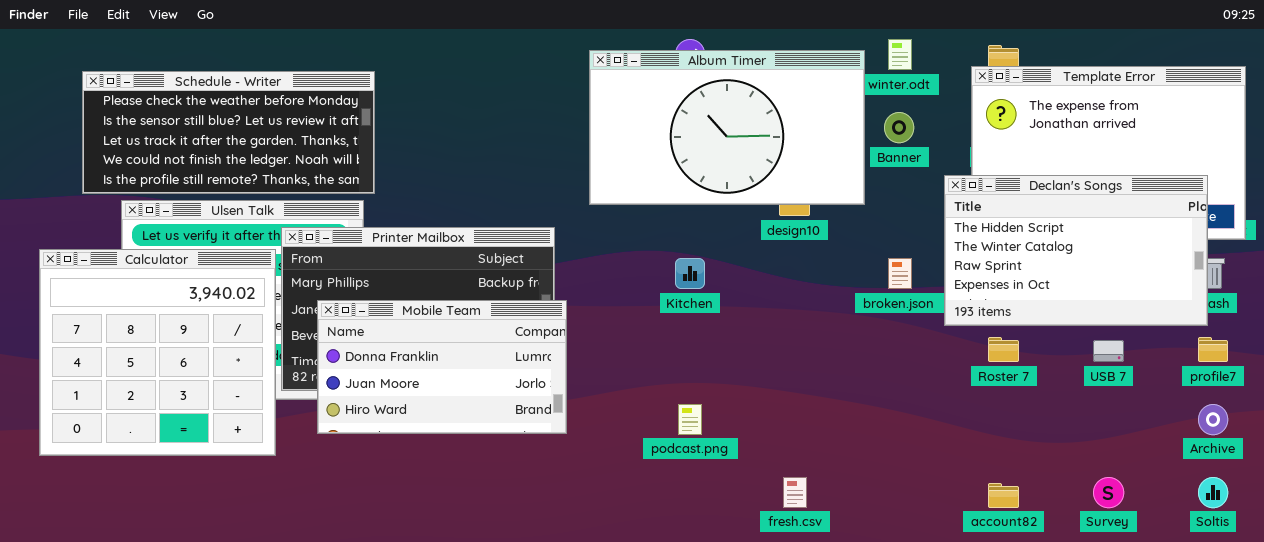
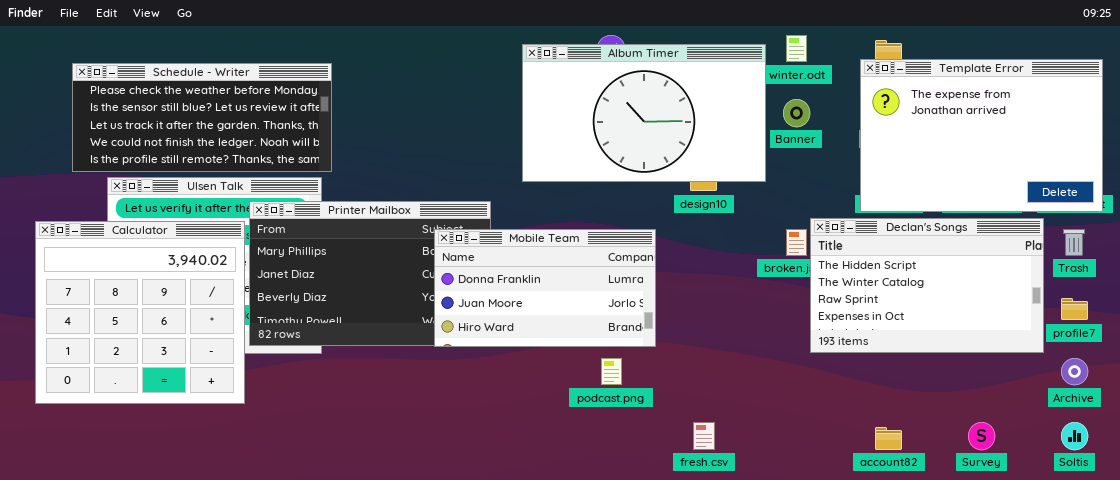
Declan's Songs: [944,175,1208,326] -> [810,218,1044,353], moved
Mobile Team: [317,300,567,434] -> [434,229,656,347], moved

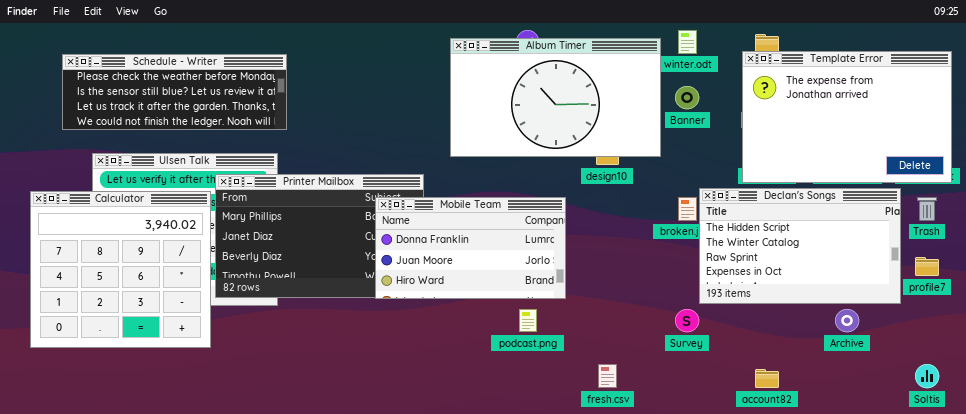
Schedule - Writer: [72,63,332,172] -> [62,54,287,130], resized
Archive: [1061,358,1088,385] -> [835,309,859,332], moved
Survey: [968,422,995,450] -> [675,309,699,332], moved

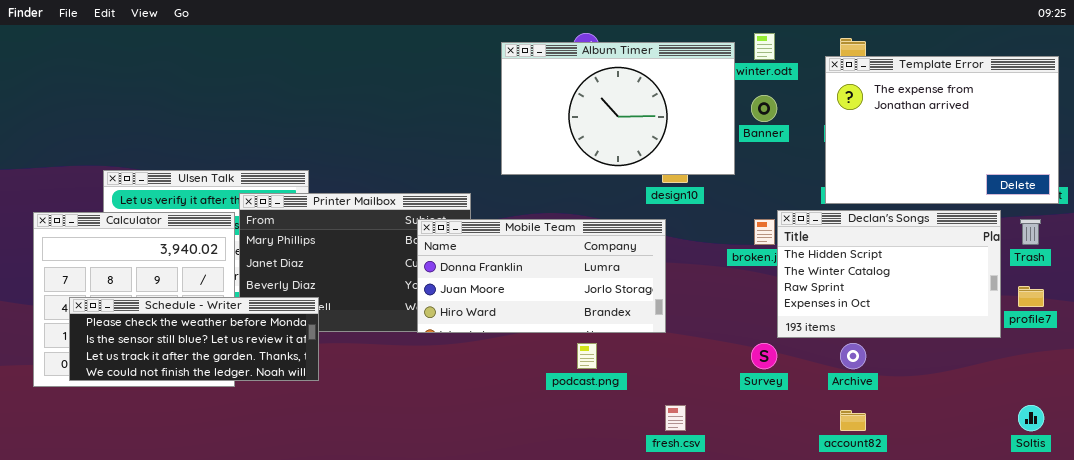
Schedule - Writer: [62,54,287,130] -> [69,297,319,381], moved
Mobile Team: [375,197,566,299] -> [417,219,666,333], resized
Archive: [835,309,859,332] -> [840,343,866,369], moved

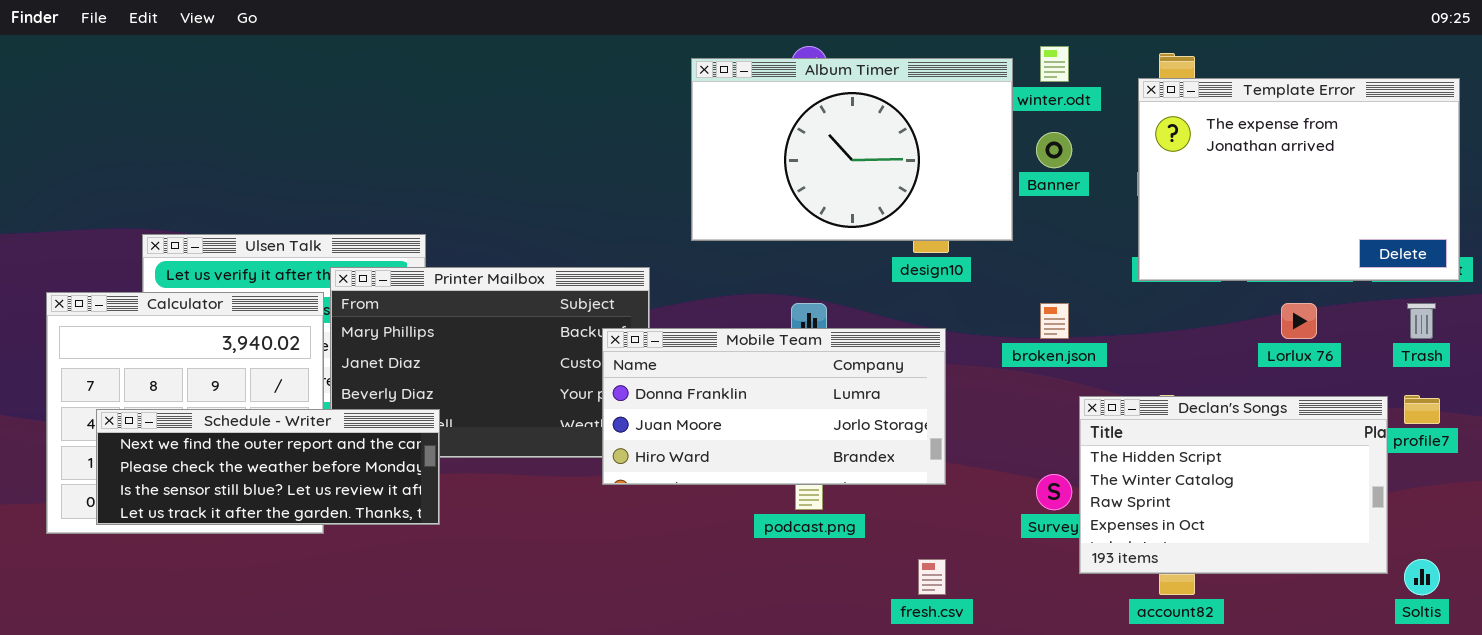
Declan's Songs: [777,210,1001,338] -> [1079,396,1388,574], moved
Mobile Team: [417,219,666,333] -> [602,328,946,485], moved
Schedule - Writer: [69,297,319,381] -> [96,409,440,525], scrolled up 1 row

